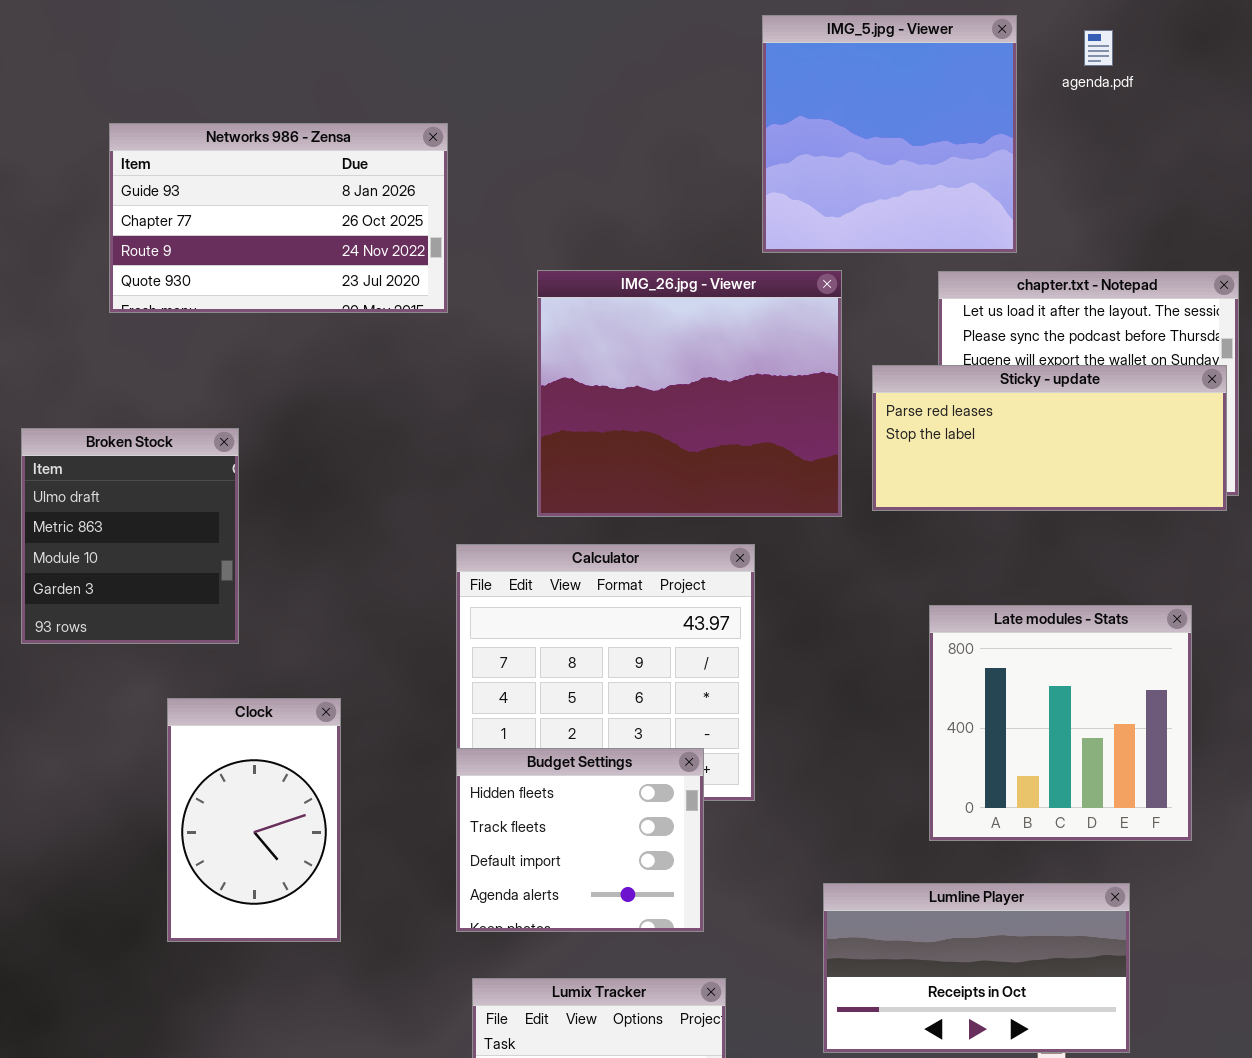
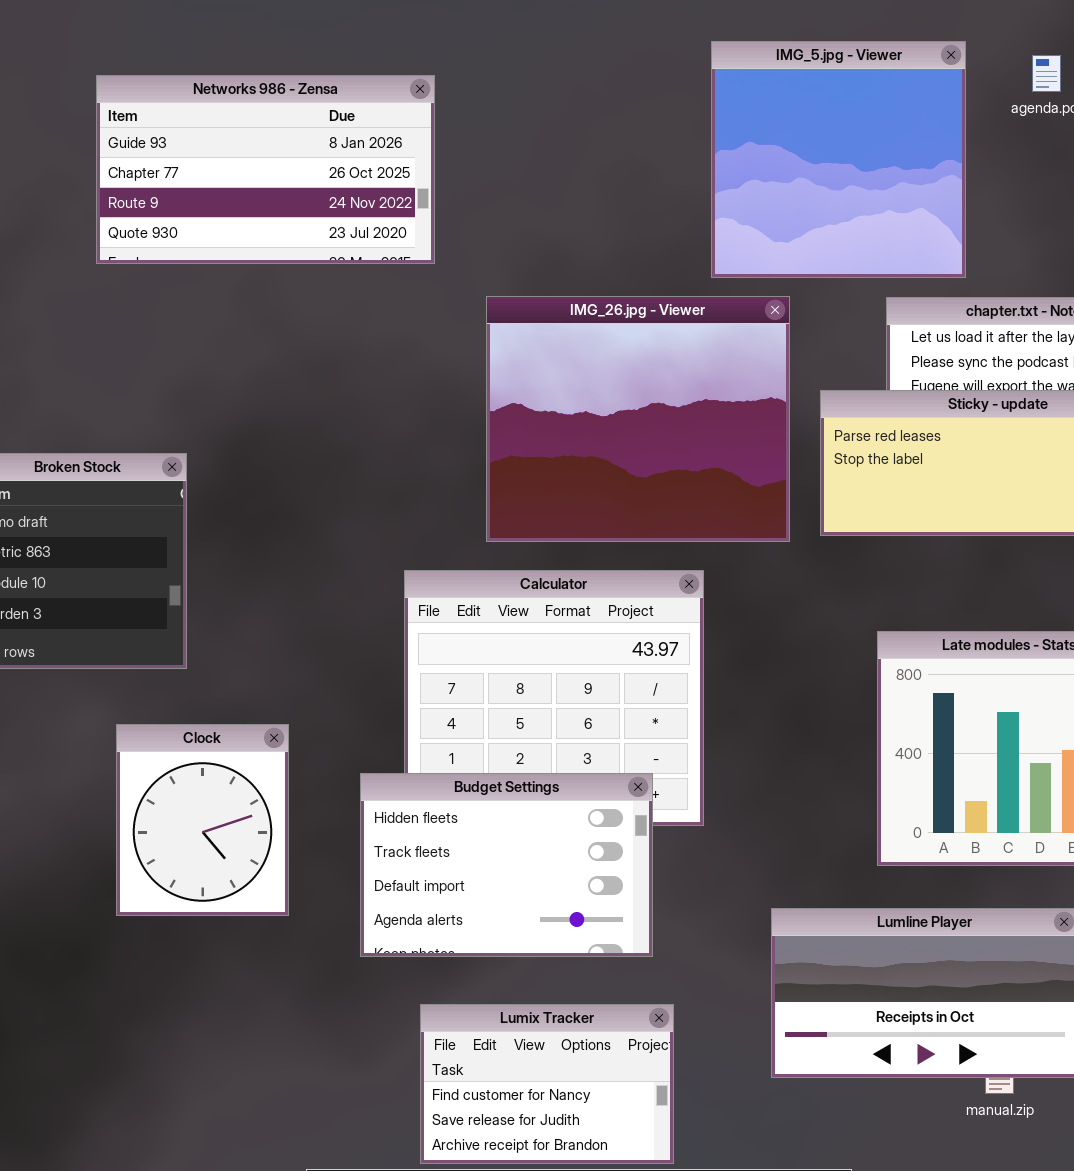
Networks 986 - Zensa: [109,123,448,313] -> [96,75,435,264], moved
Clock: [167,698,341,942] -> [116,724,289,916], resized
Budget Settings: [456,748,704,932] -> [360,773,653,957], resized

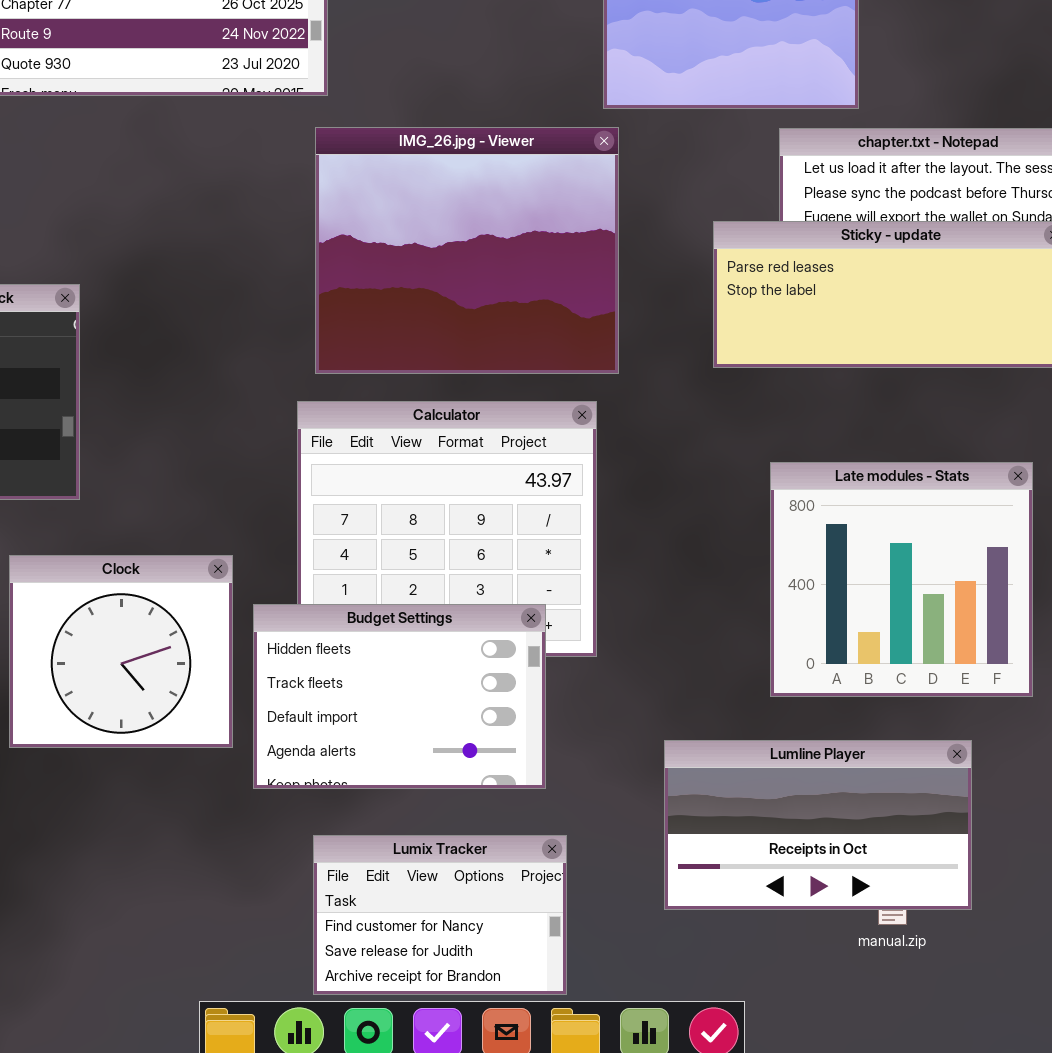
IMG_26.jpg - Viewer: [486,296,790,542] -> [315,127,619,374], moved
Clock: [116,724,289,916] -> [9,555,233,748], resized

